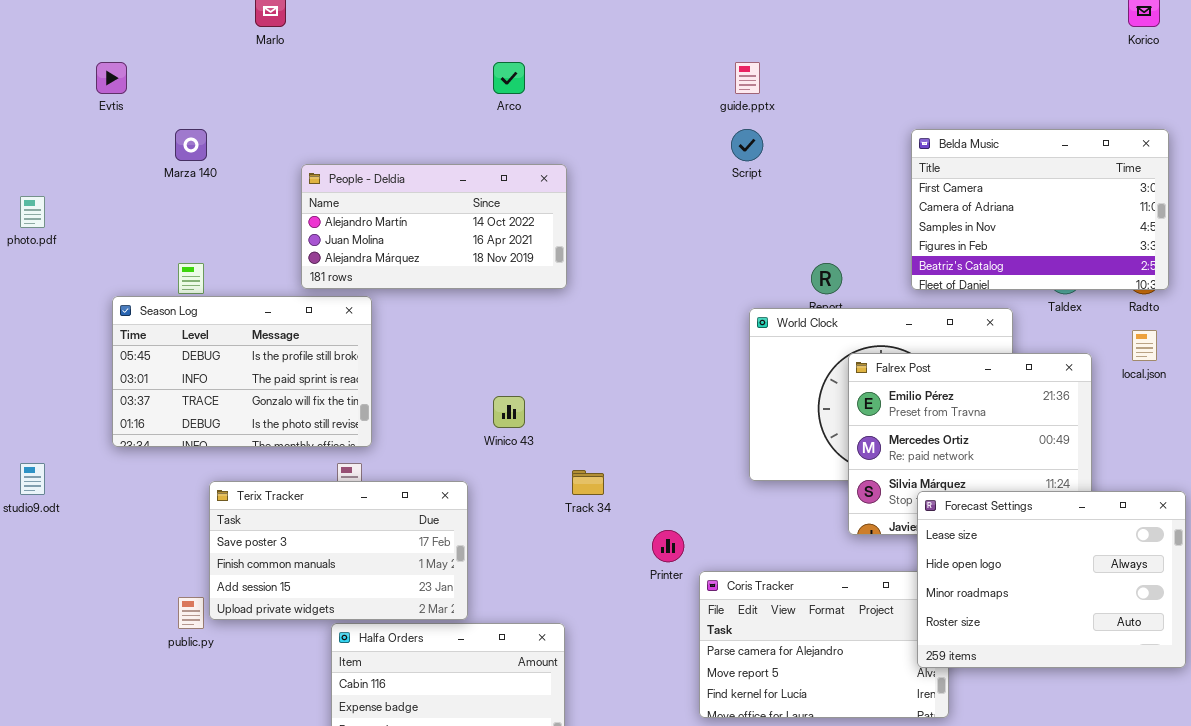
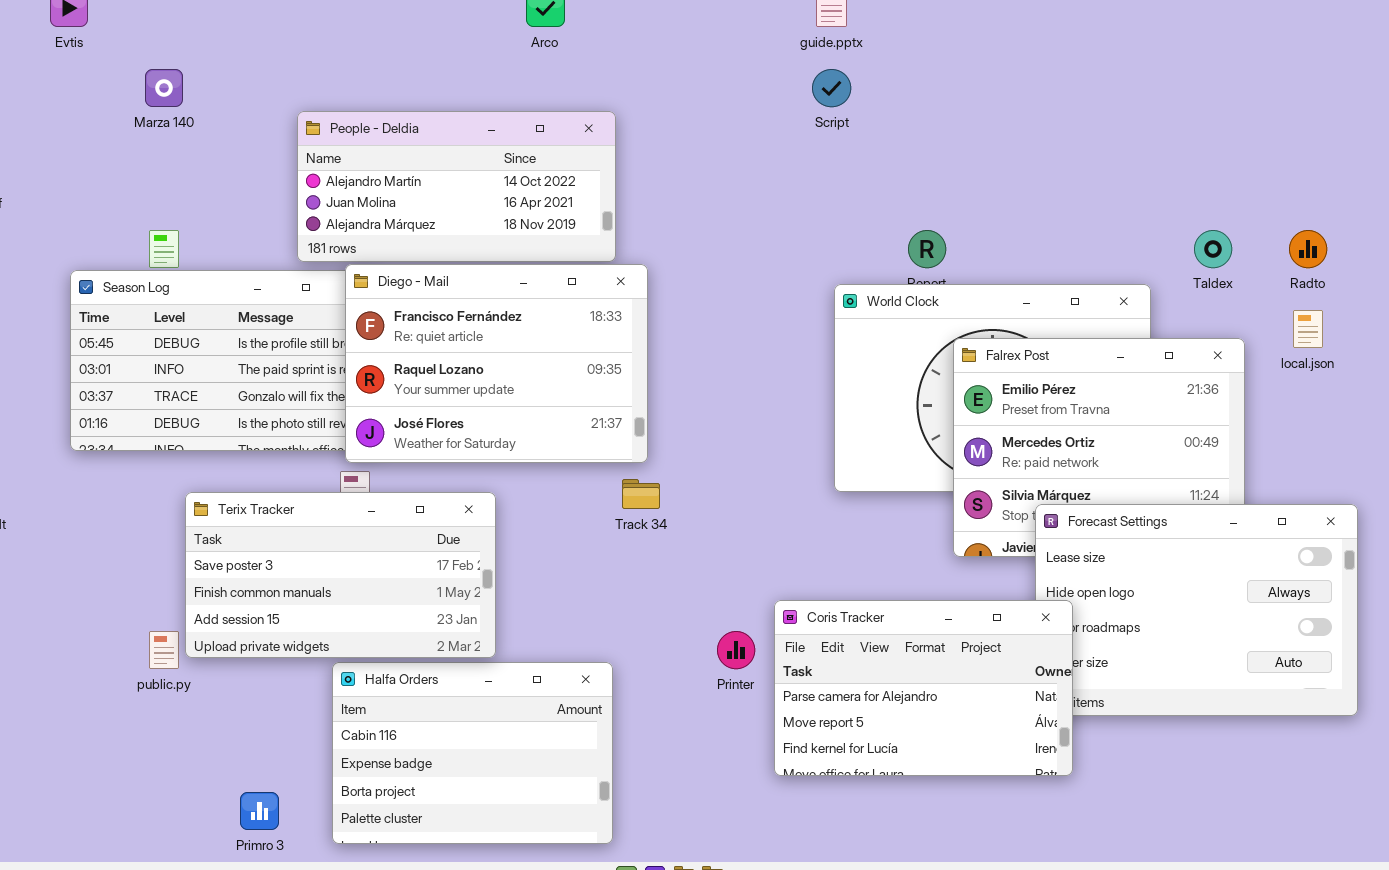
Belda Music: [911,129,1169,290] -> none, closed
Diego - Mail: none -> [345,264,648,463], opened
Printer: [652,530,684,562] -> [717,631,755,669], moved
Coris Tracker: [699,571,949,718] -> [774,600,1073,776], raised

